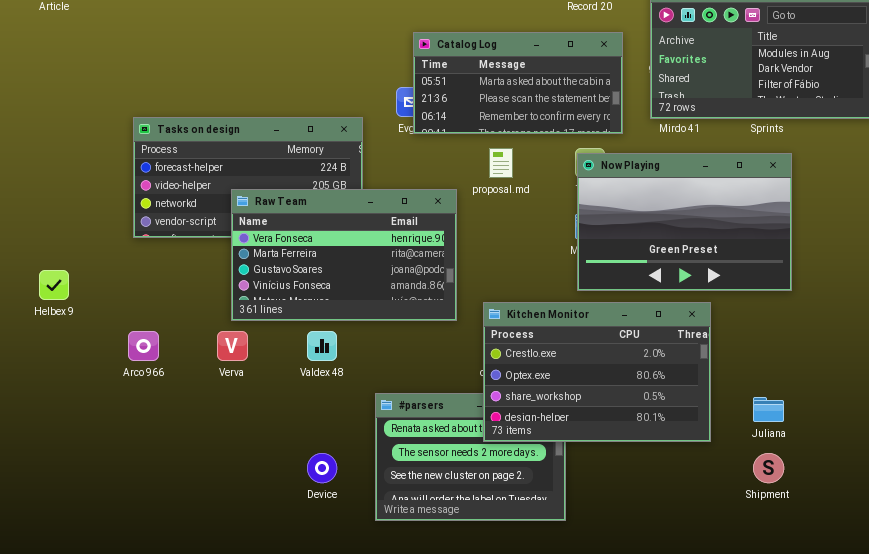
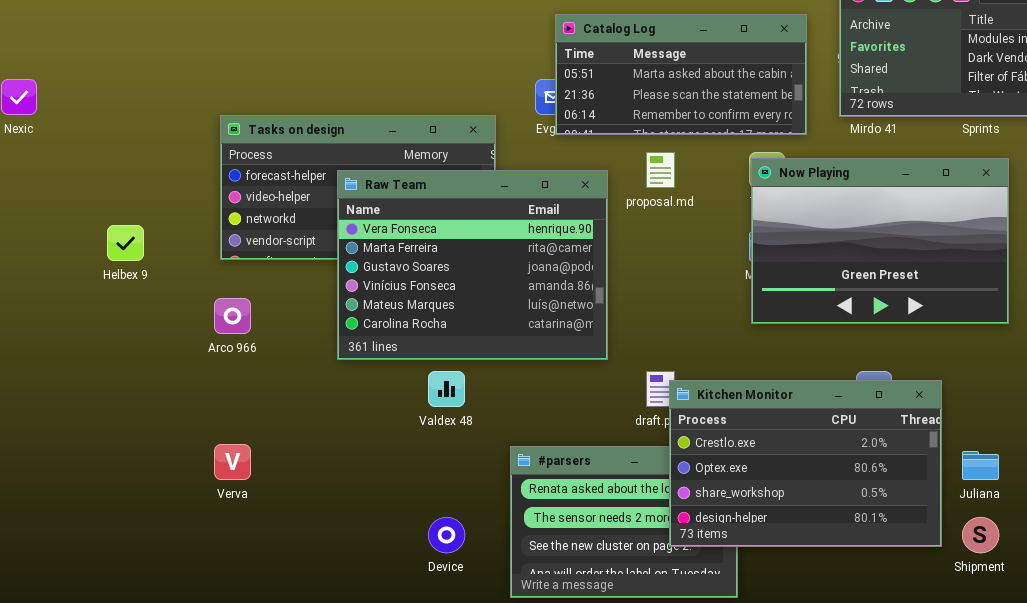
Raw Team: [231,189,457,321] -> [337,170,608,360], resized
Helbex 9: [39,270,69,300] -> [107,225,144,261], moved
Kitchen Monitor: [483,302,711,442] -> [669,380,942,547], moved
Arco 966: [128,331,159,361] -> [214,298,251,334], moved
Verva: [217,331,248,361] -> [214,444,251,480], moved

